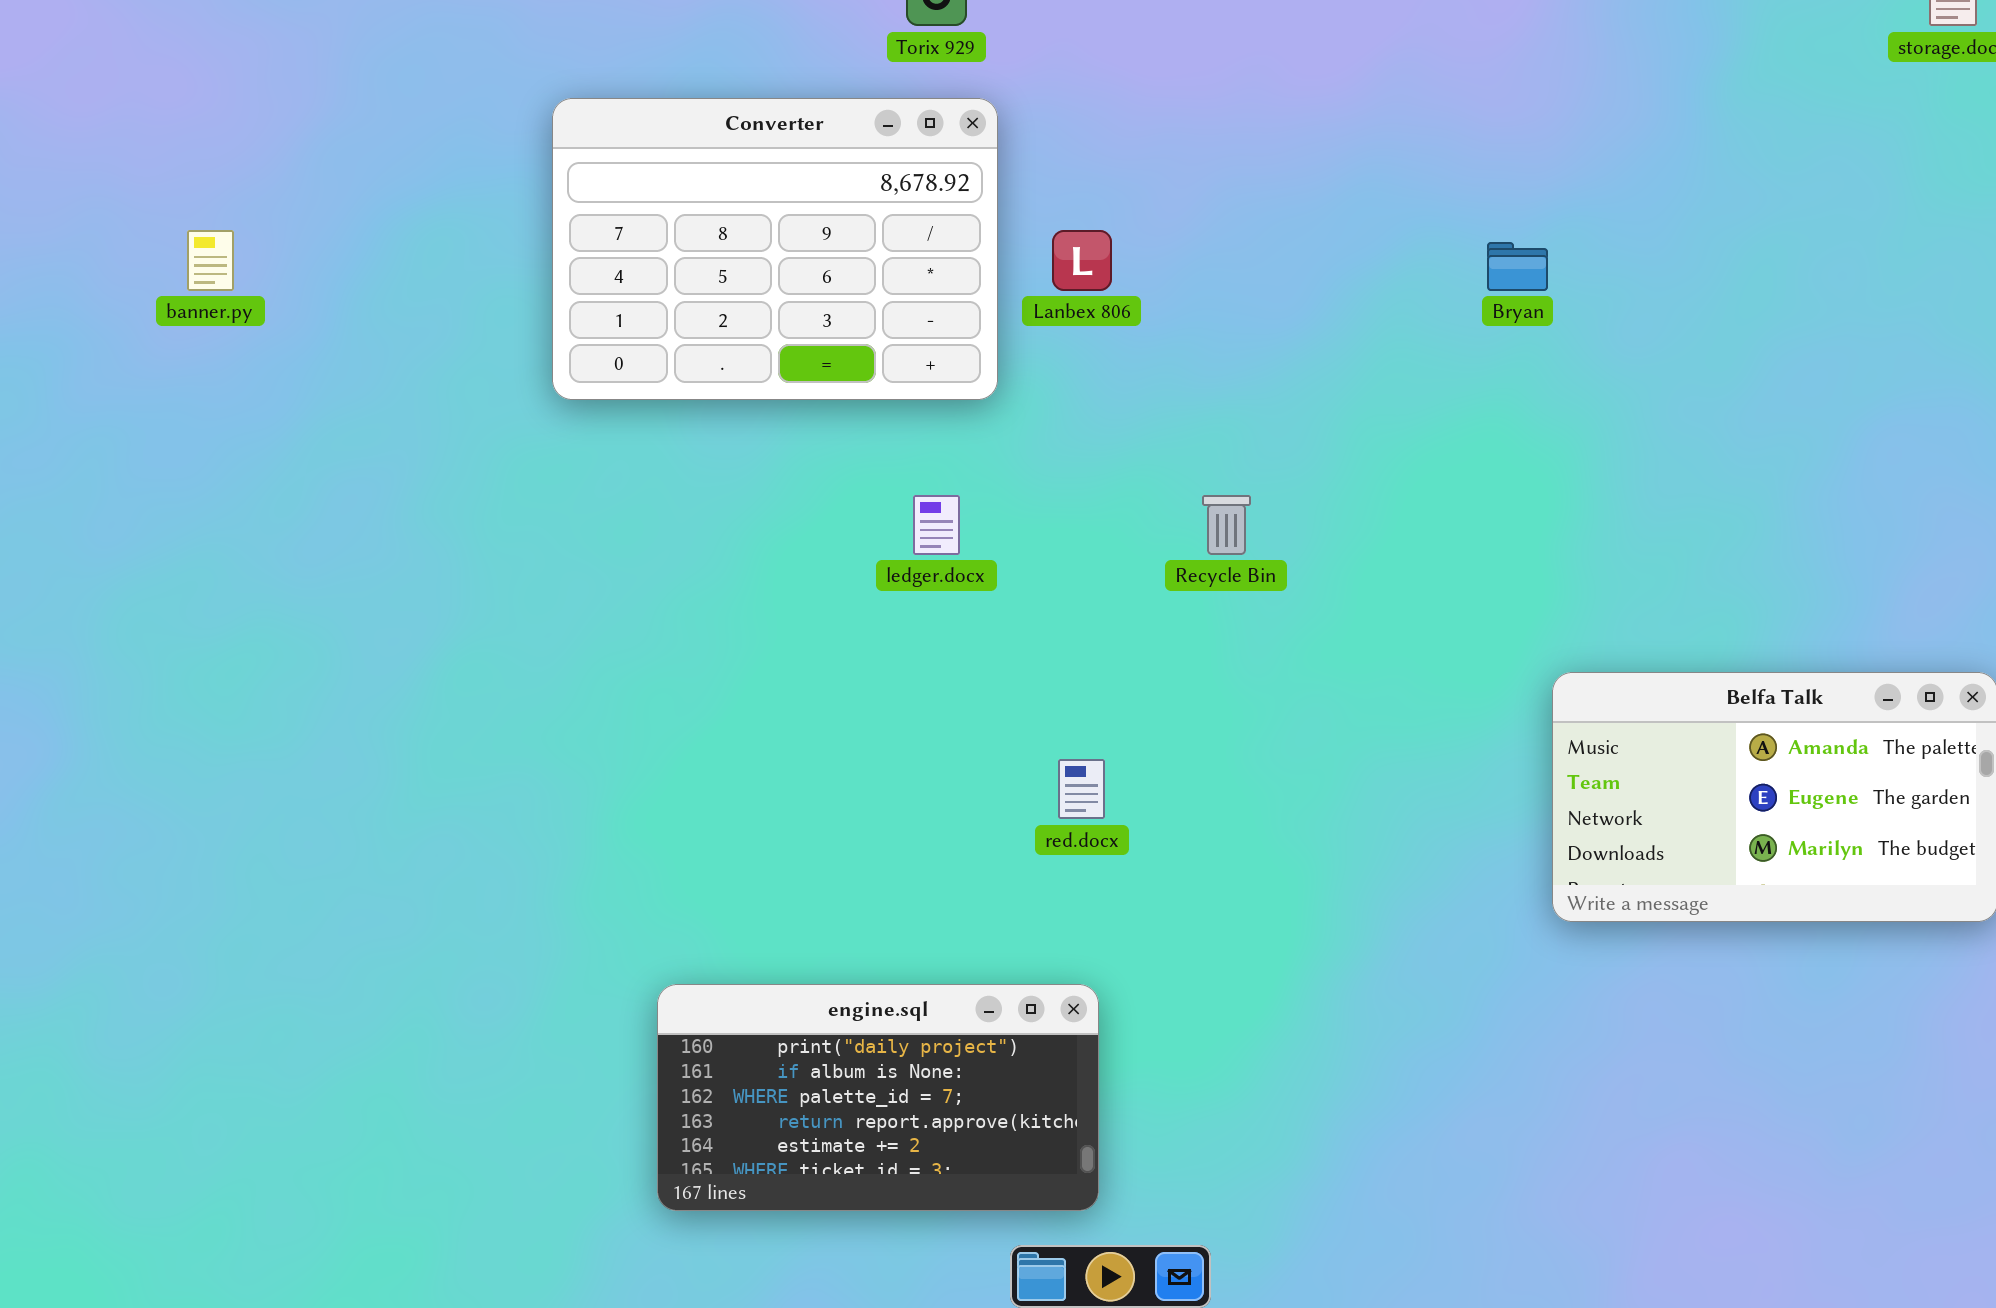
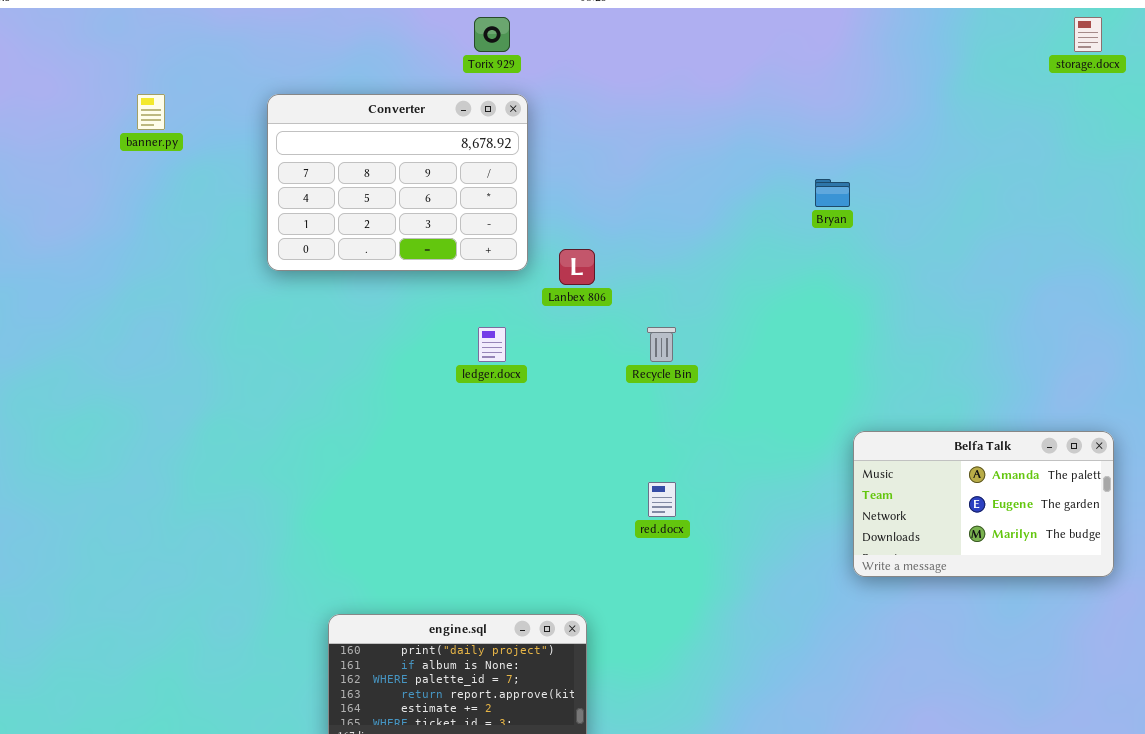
banner.py: [187,230,234,291] -> [137,94,165,130], moved
Lanbex 806: [1052,230,1112,291] -> [559,249,595,285], moved
red.docx: [1058,759,1105,819] -> [648,482,676,517], moved

